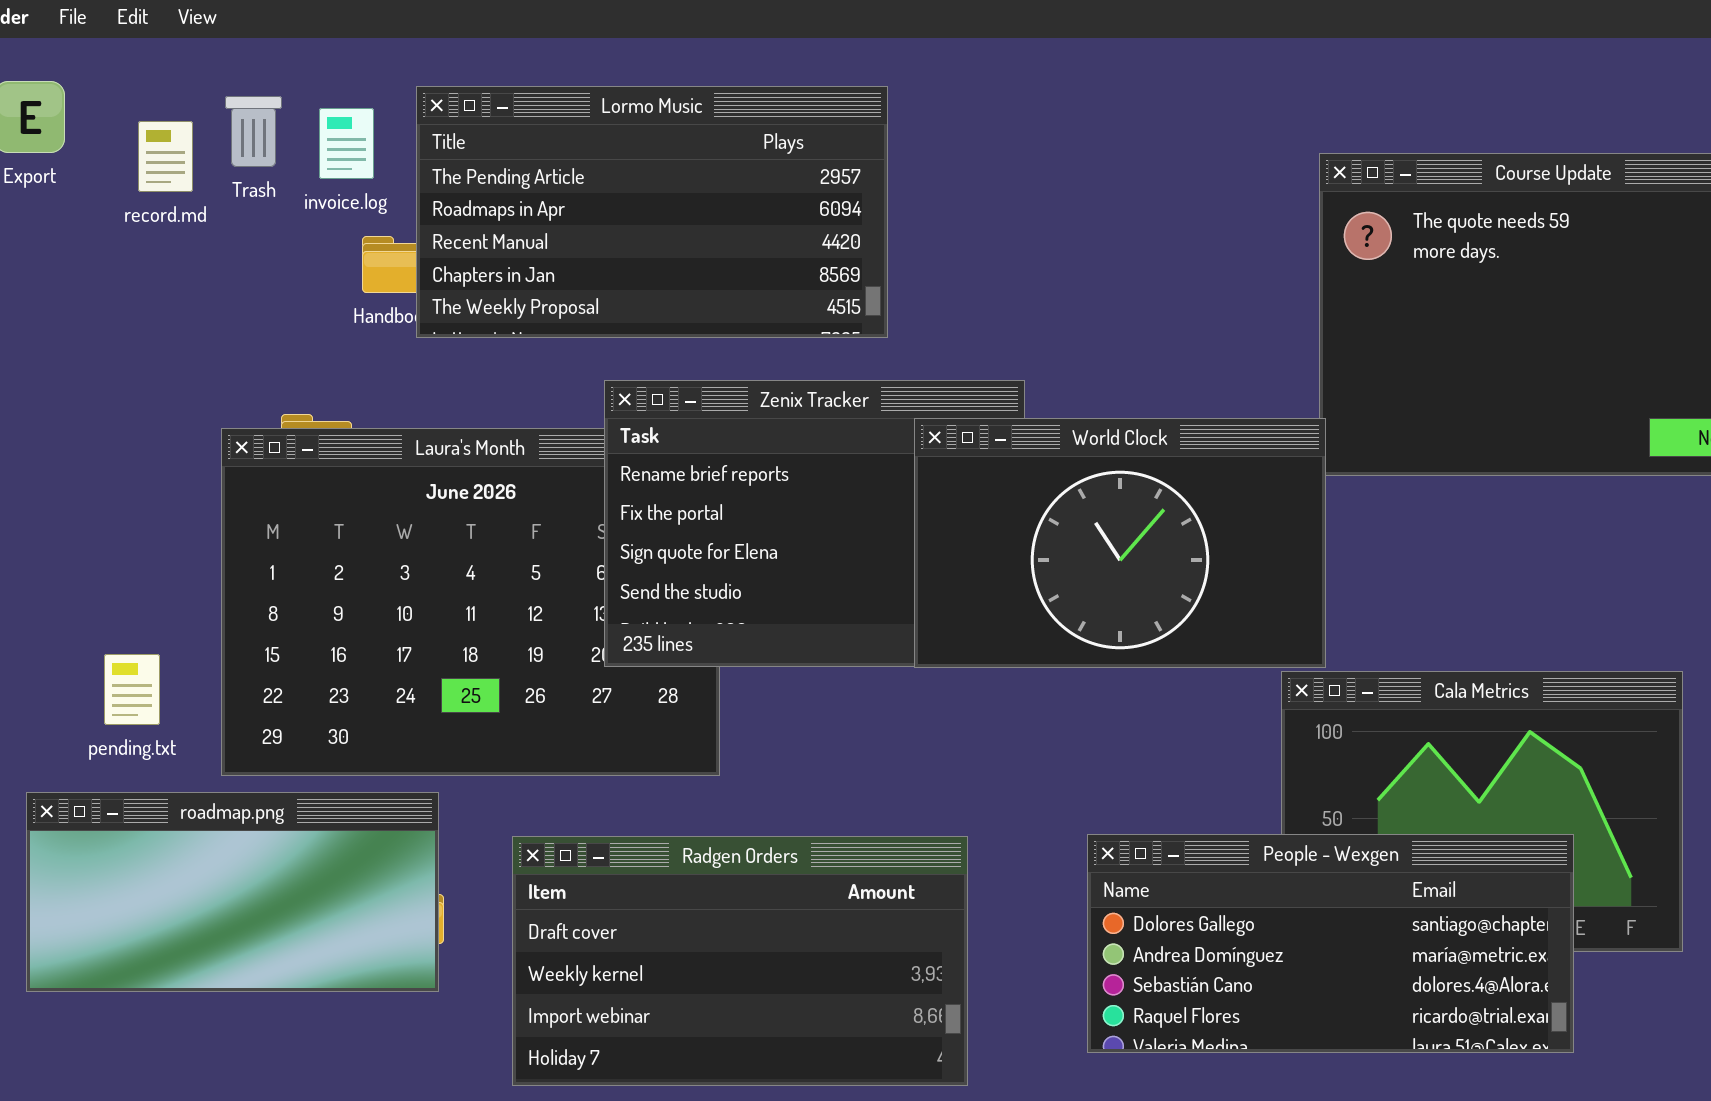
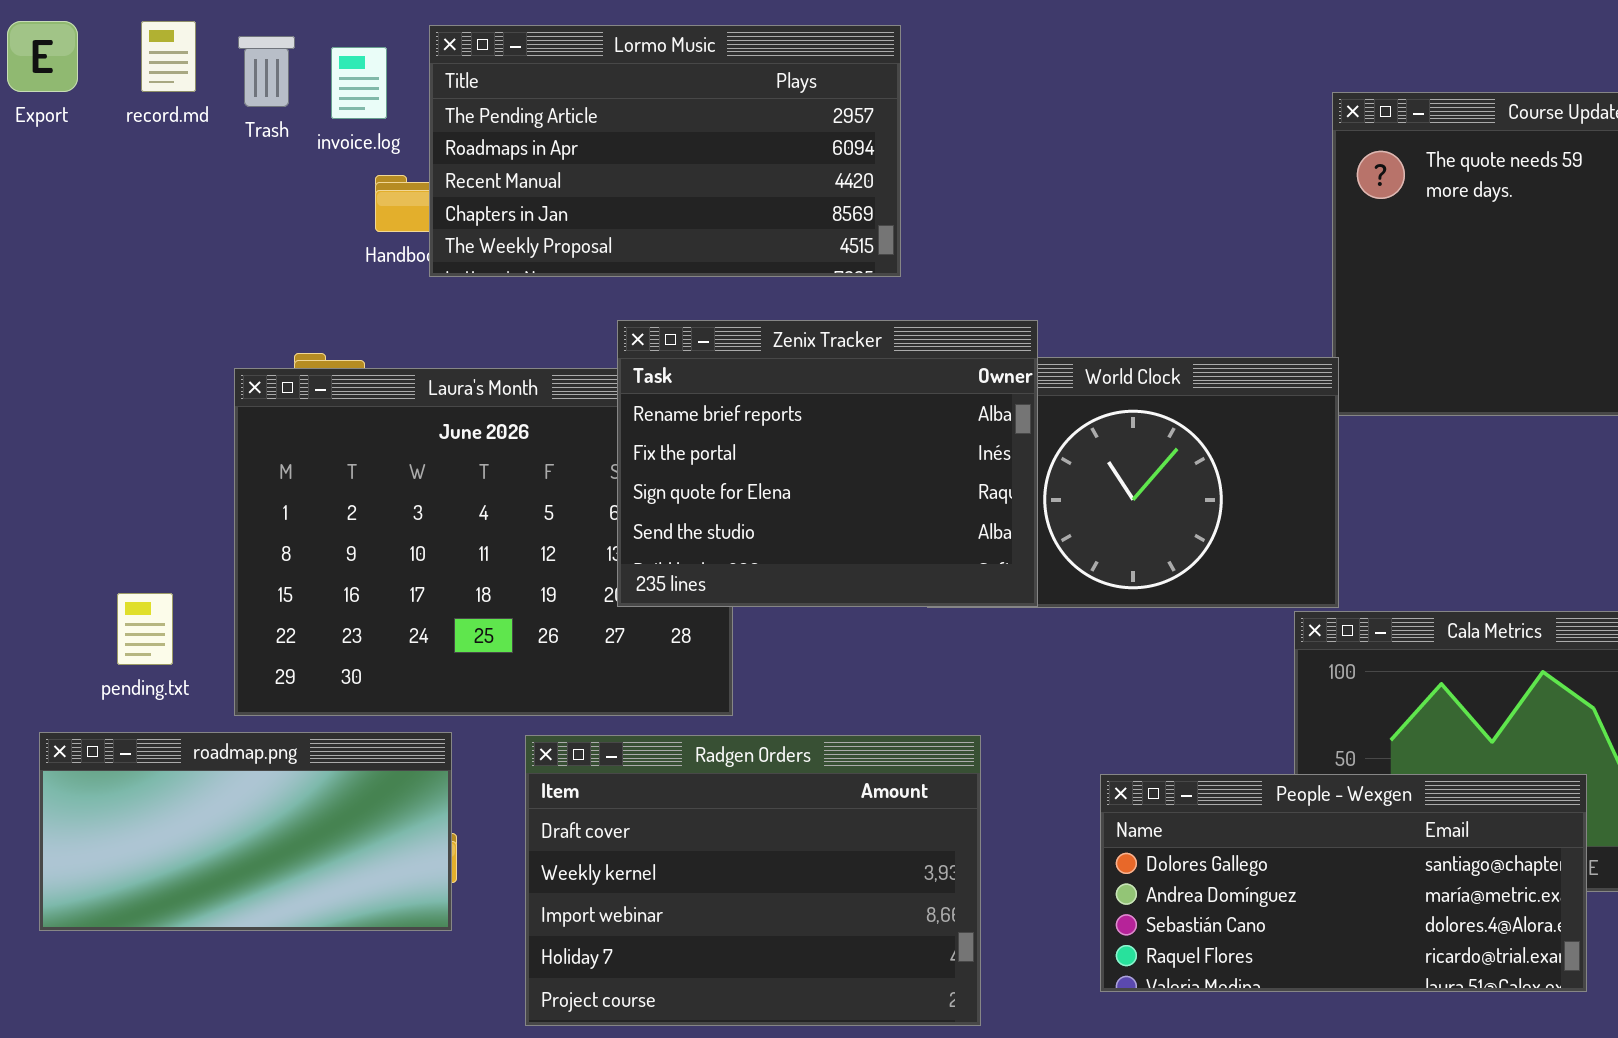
record.md: [138,121,193,192] -> [141,21,196,92], moved
Zenix Tracker: [604,380,1025,667] -> [617,320,1038,607], raised
Radgen Orders: [512,836,968,1086] -> [525,735,981,1026], resized

